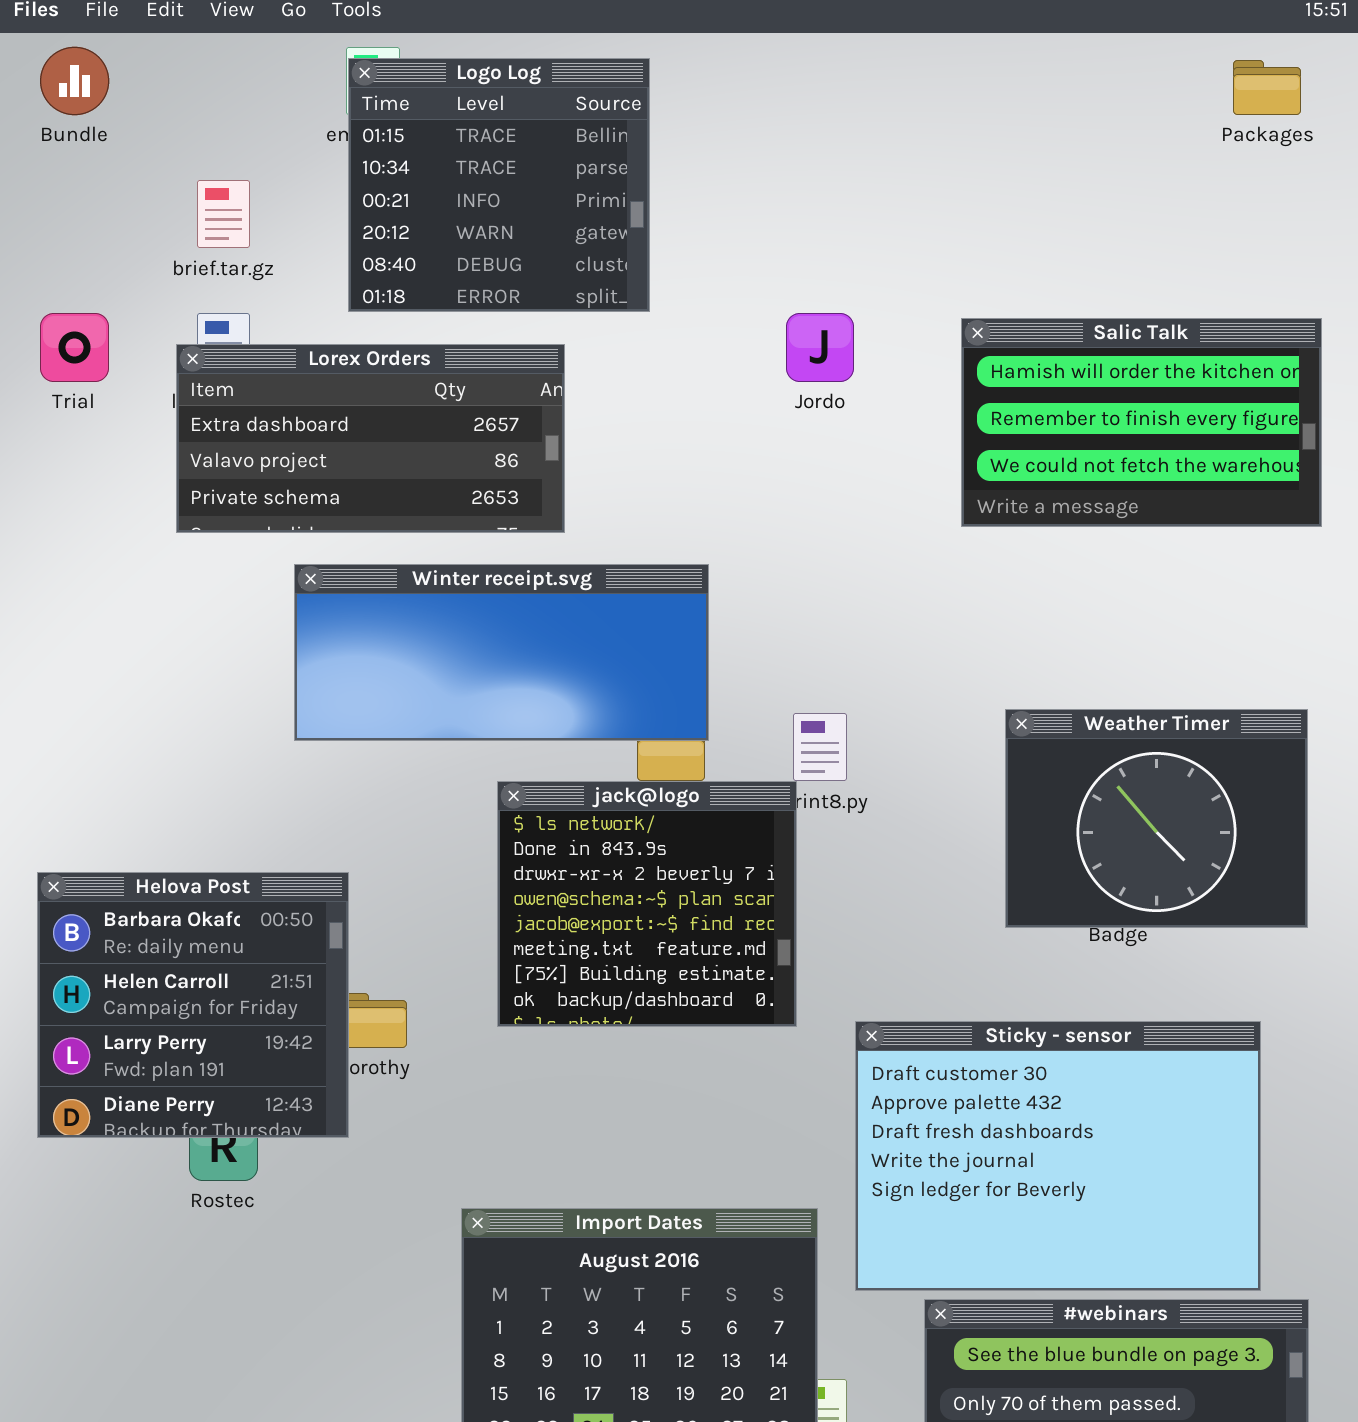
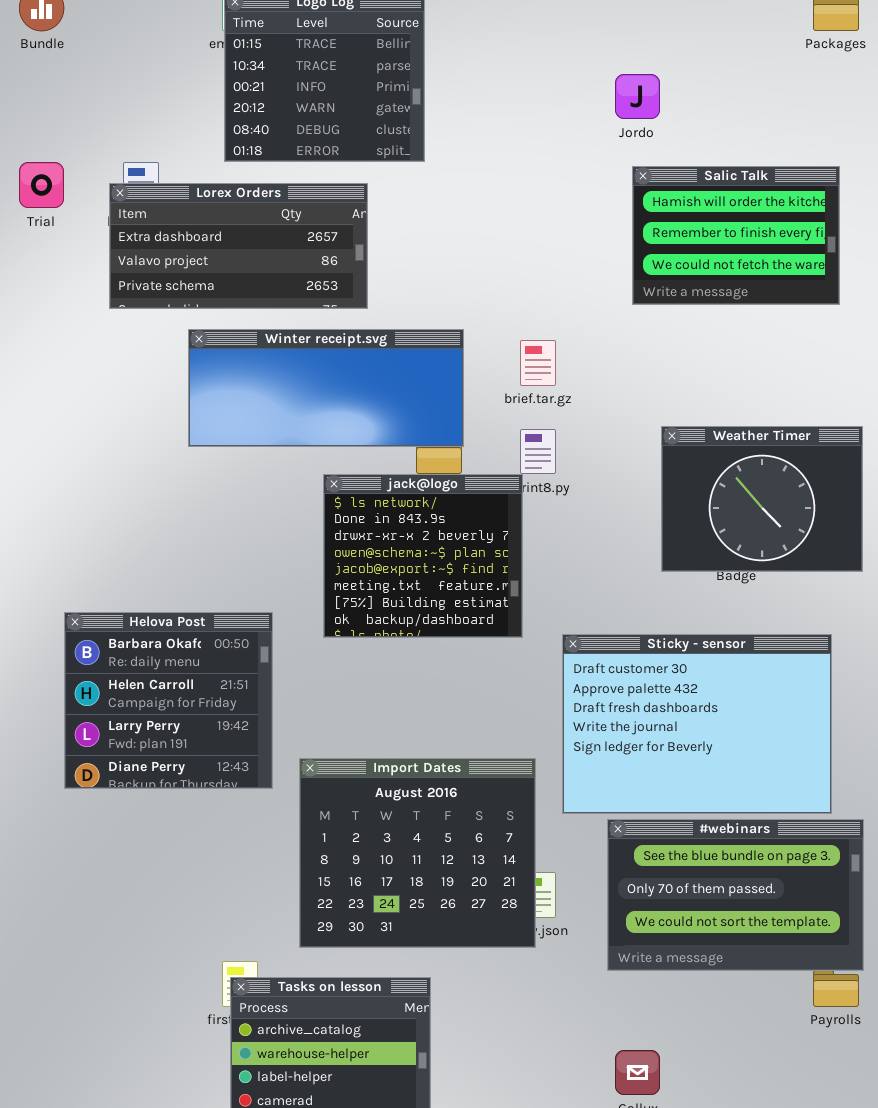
brief.tar.gz: [197,180,250,248] -> [520,340,556,386], moved
Jordo: [786,313,854,382] -> [615,74,660,119], moved
Salic Talk: [961,318,1322,527] -> [632,166,840,305], resized
Helova Post: [37,872,349,1138] -> [64,612,273,789], moved

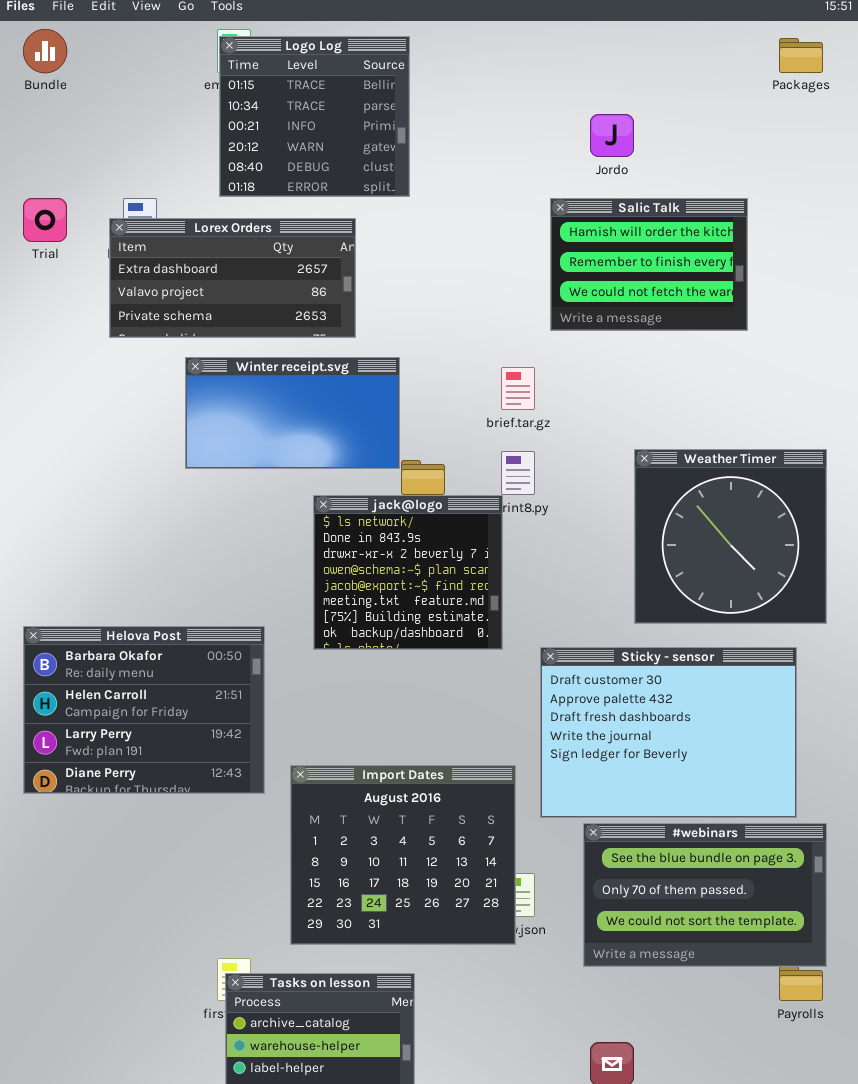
Salic Talk: [632,166,840,305] -> [550,198,748,331], moved
Winter receipt.svg: [188,329,464,447] -> [185,357,400,469], resized
Weather Timer: [661,426,863,572] -> [634,449,827,624], resized
Helova Post: [64,612,273,789] -> [23,626,265,794], resized

